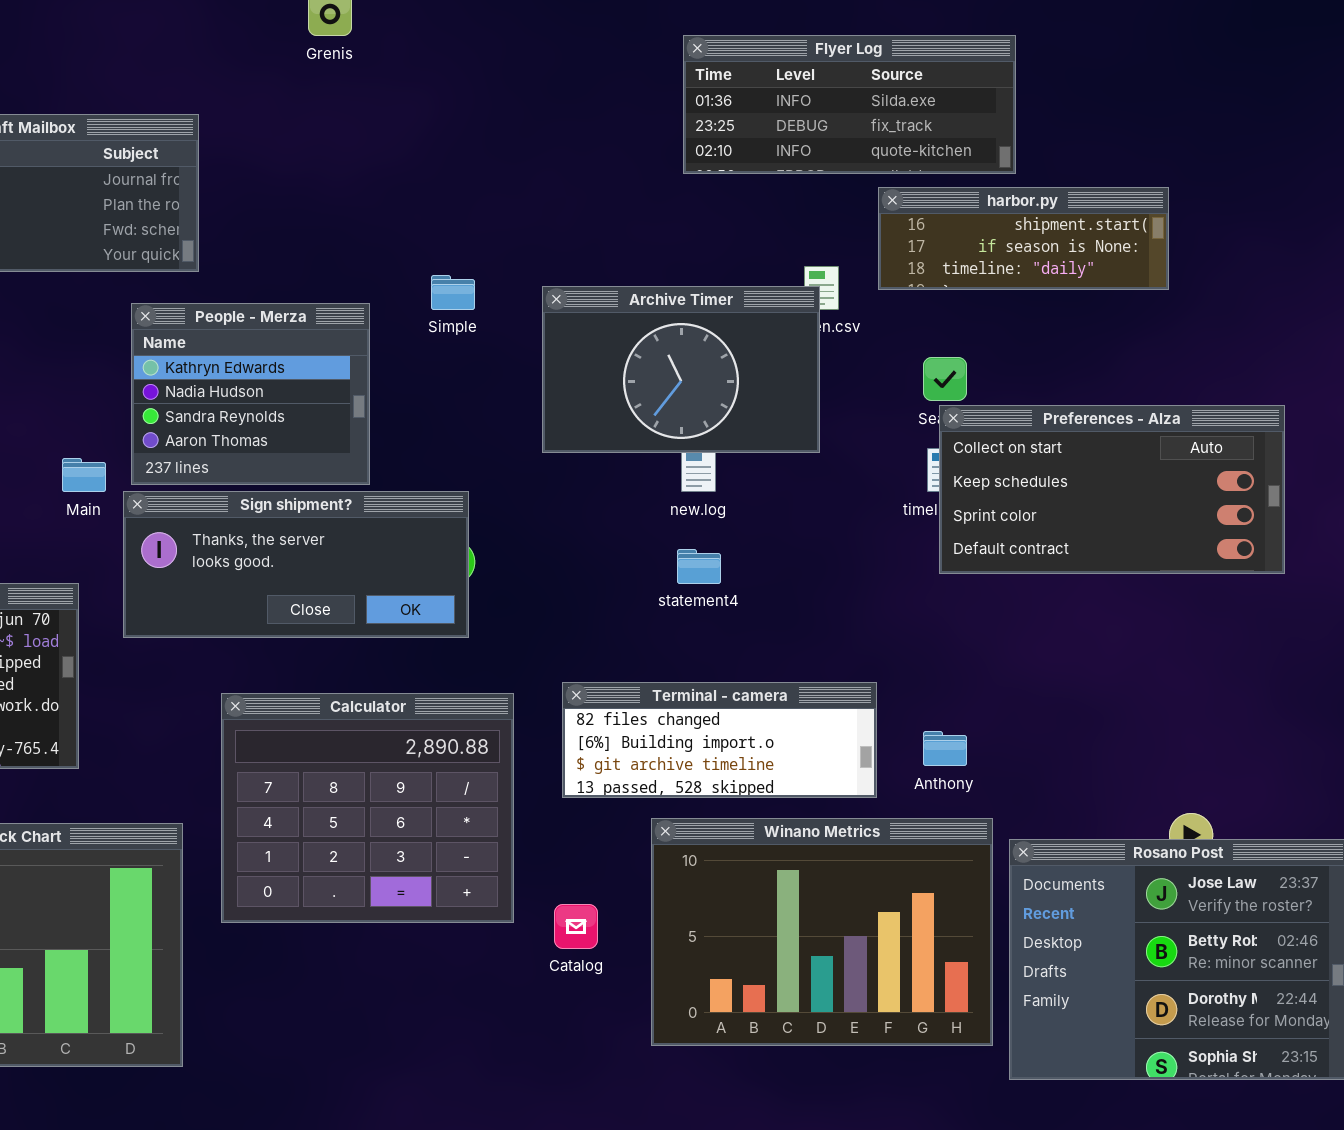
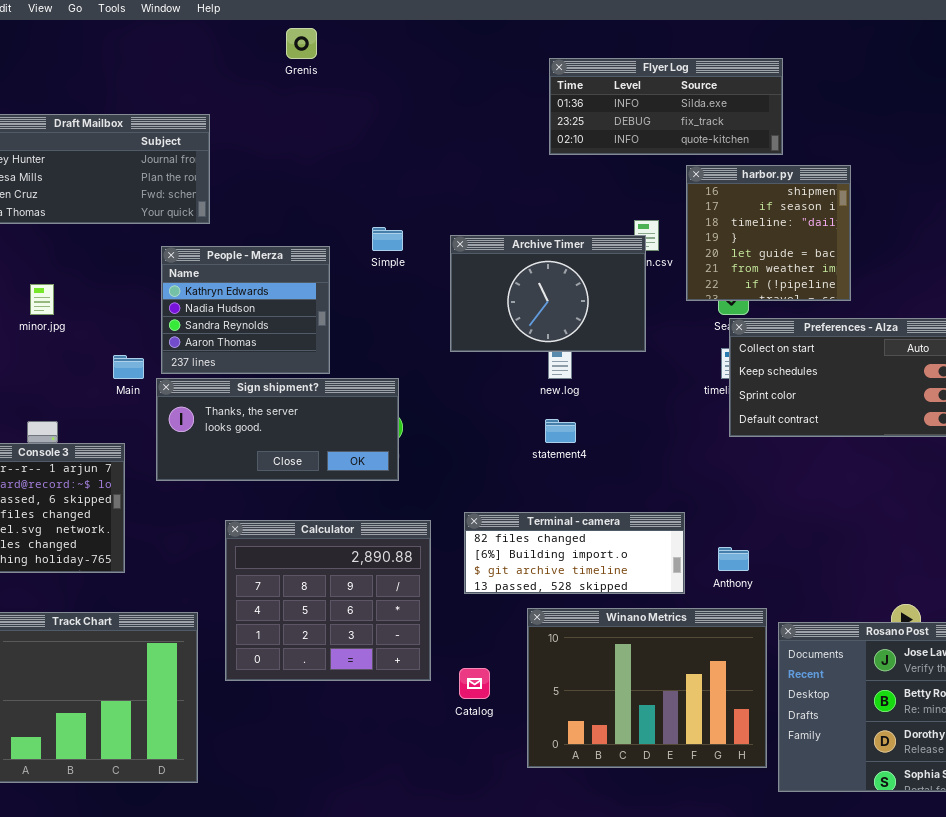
harbor.py: [878,187,1169,290] -> [686,165,851,301], resized

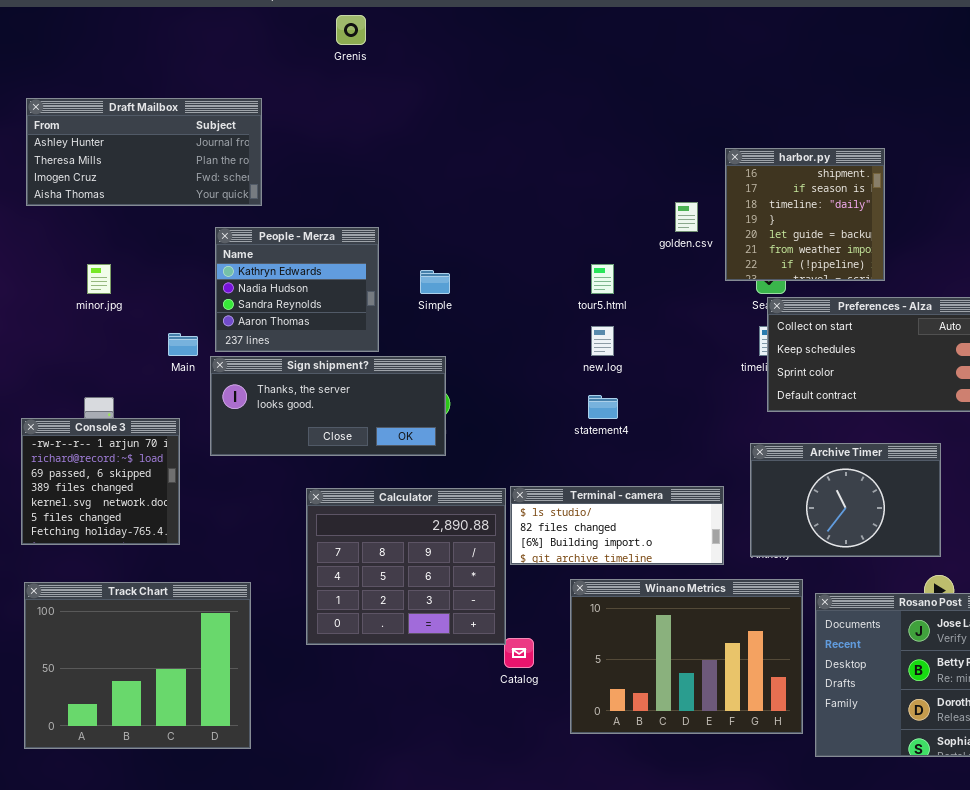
Flyer Log: [549,58,783,155] -> none, closed
Simple: [372,227,403,251] -> [420,270,450,294], moved
Archive Timer: [450,235,646,352] -> [750,443,941,557], moved
Terminal - camera: [464,512,685,594] -> [510,486,724,565], scrolled up 1 row
Calculator: [225,520,431,681] -> [306,488,506,645], moved

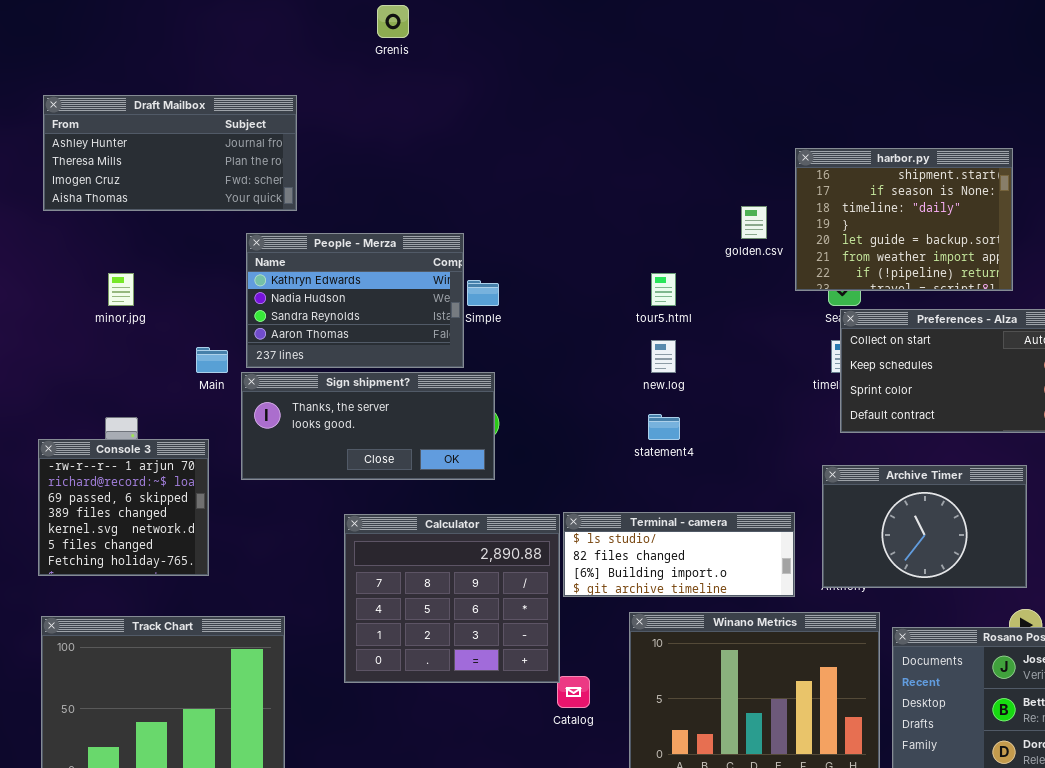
harbor.py: [725,148,885,281] -> [795,148,1013,291], resized
People - Merza: [215,227,379,352] -> [246,233,464,368], resized

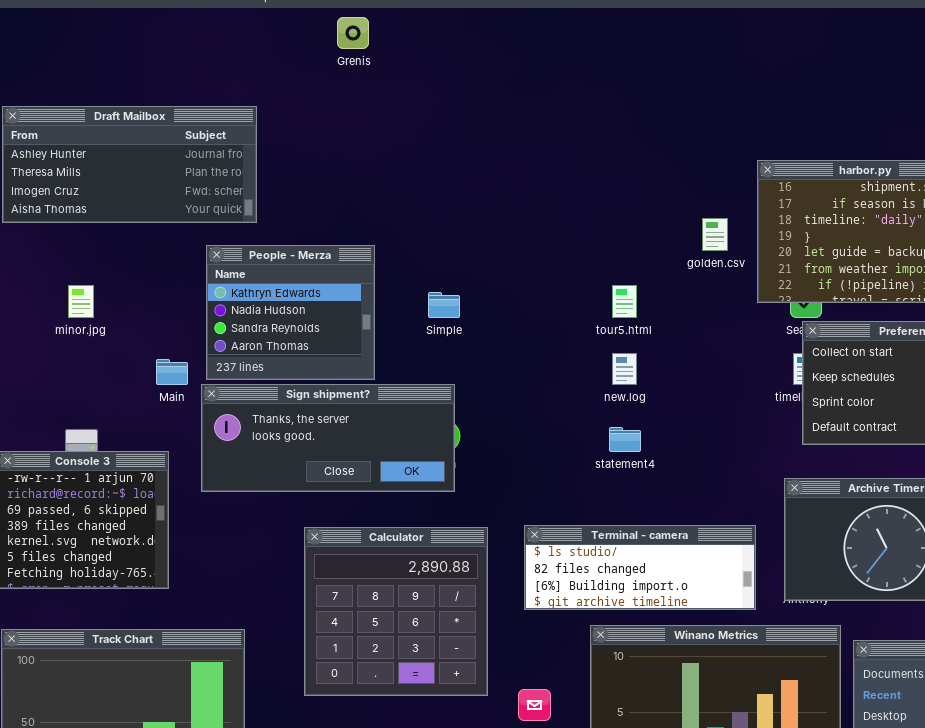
People - Merza: [246,233,464,368] -> [206,245,375,380], resized
Calculator: [344,514,560,683] -> [304,527,488,696], resized

